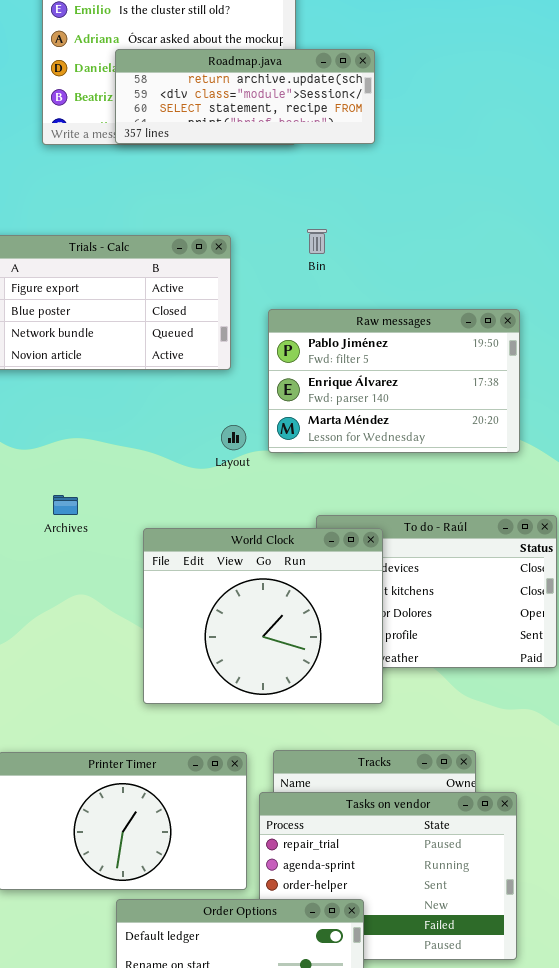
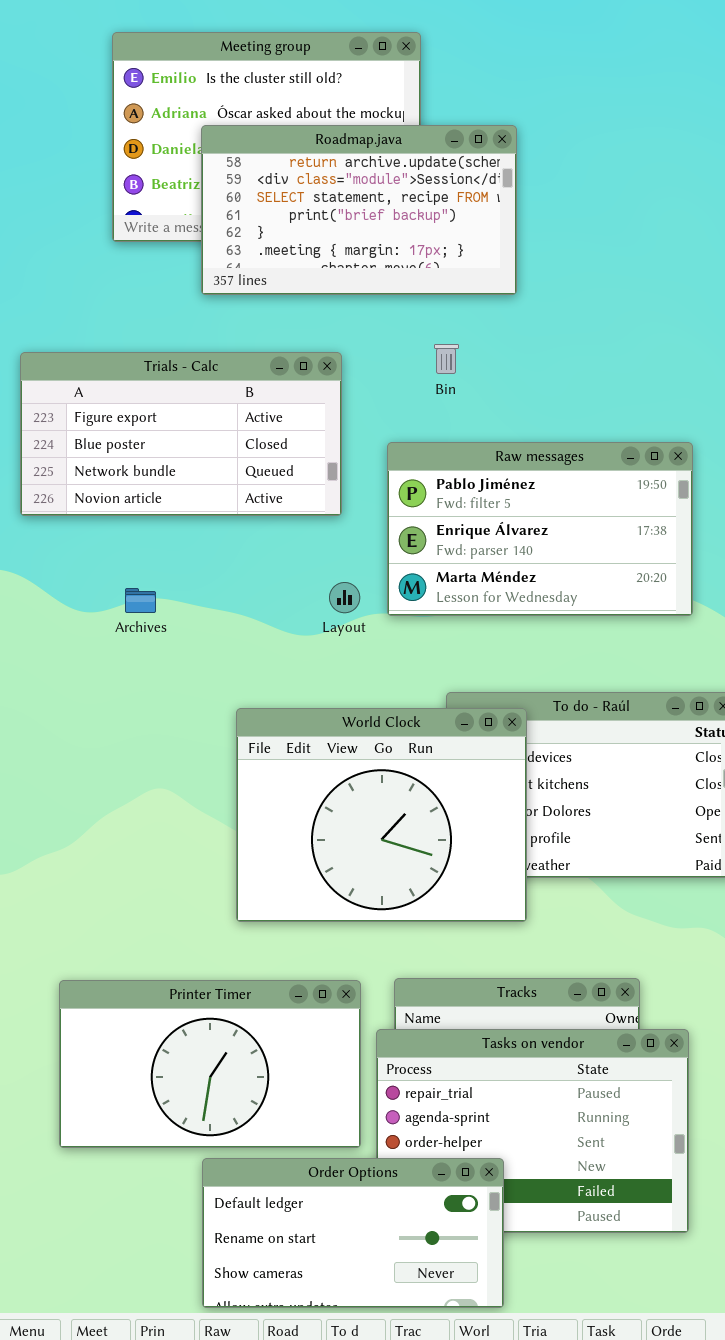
Roadmap.java: [115,49,375,144] -> [201,125,517,295], resized
Archives: [53,495,78,515] -> [125,588,156,613], moved

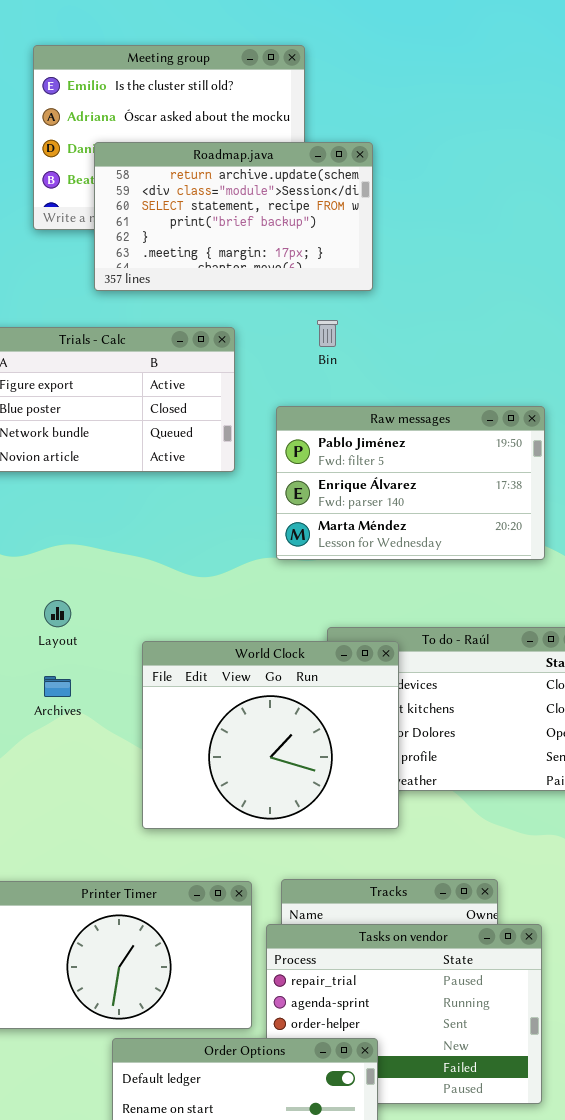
Roadmap.java: [201,125,517,295] -> [94,142,373,291], moved
Layout: [329,582,360,613] -> [44,600,71,627], moved
Archives: [125,588,156,613] -> [44,676,71,697], moved

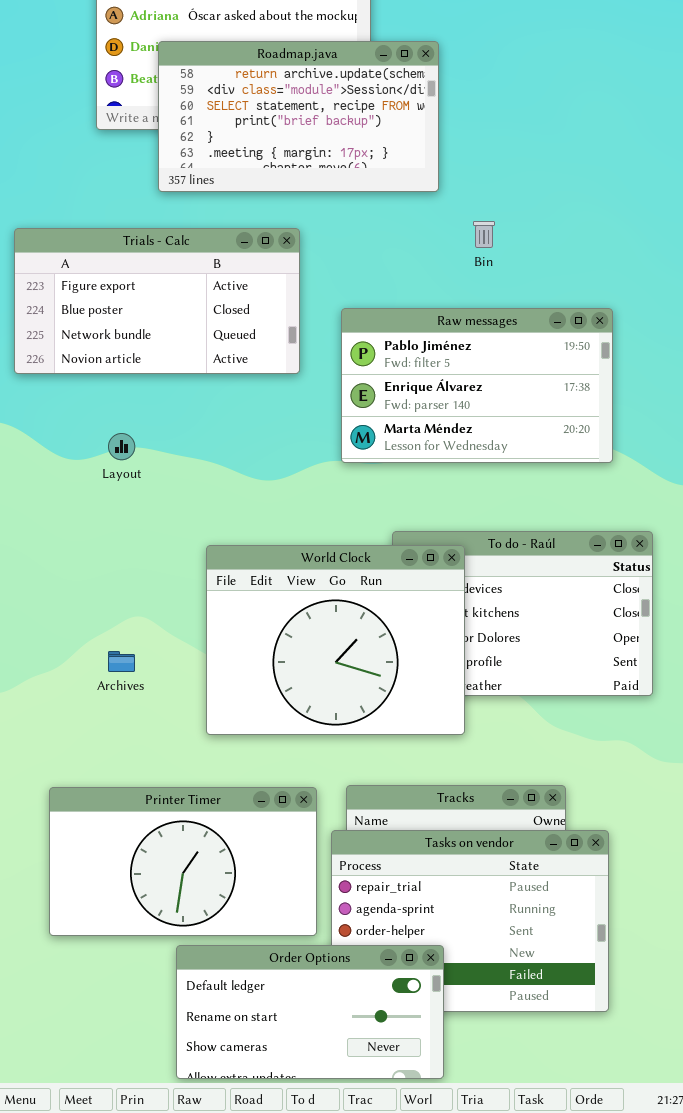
Bin: [317,320,338,347] -> [473,221,495,248], moved
Layout: [44,600,71,627] -> [108,433,135,460], moved
Archives: [44,676,71,697] -> [108,651,135,672], moved

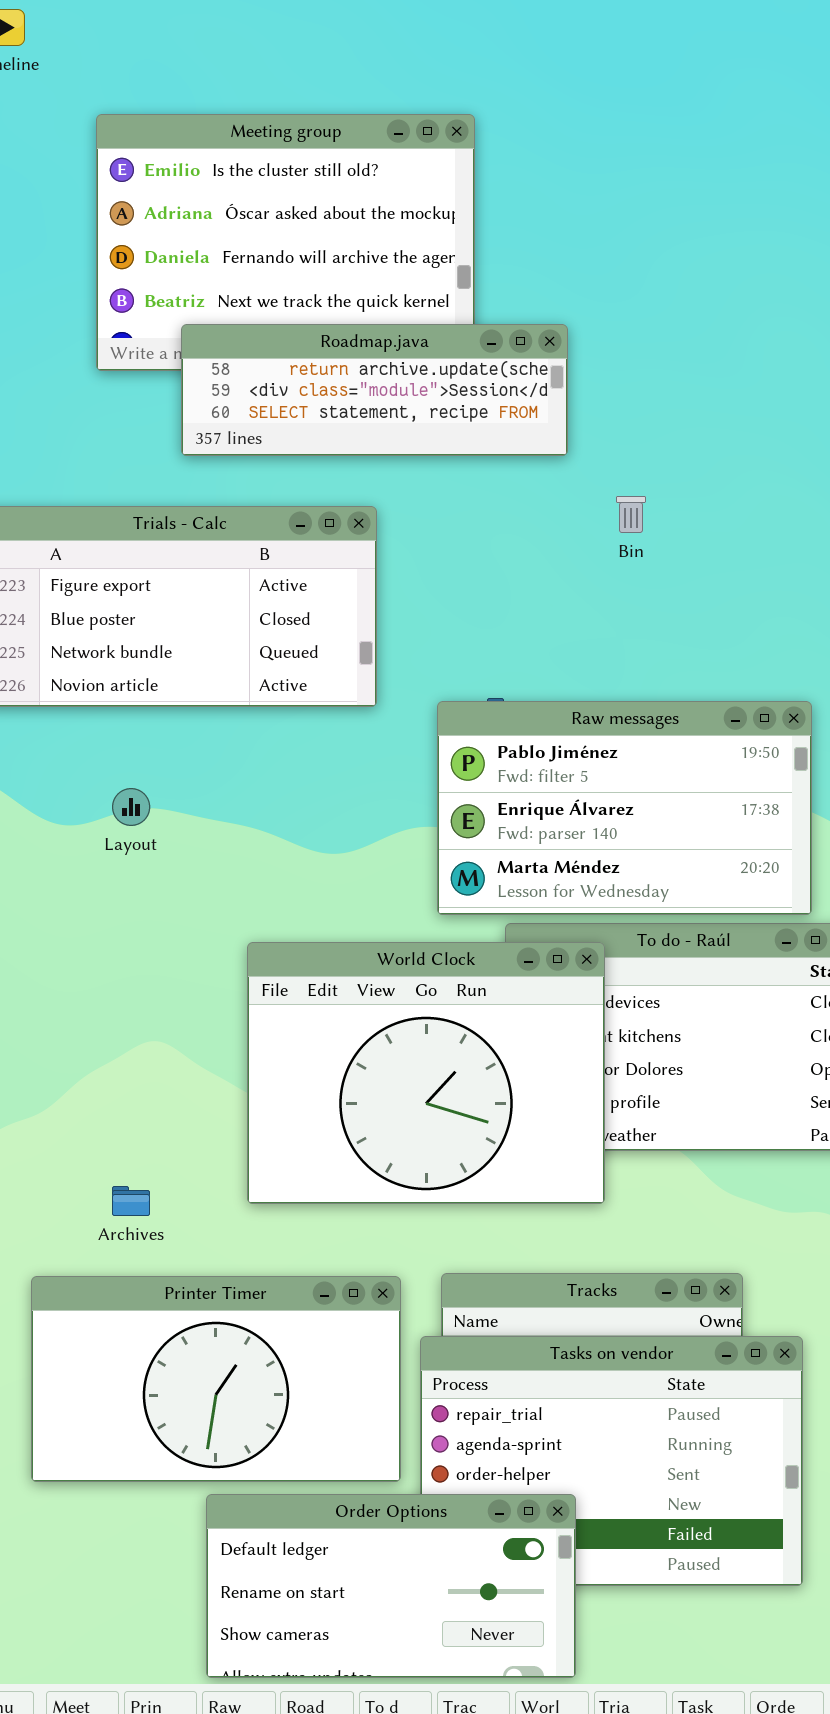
Roadmap.java: [158,41,439,192] -> [181,324,568,456], resized
Raw messages: [341,308,613,463] -> [437,701,812,915], moved
Archives: [108,651,135,672] -> [112,1186,150,1216], moved

